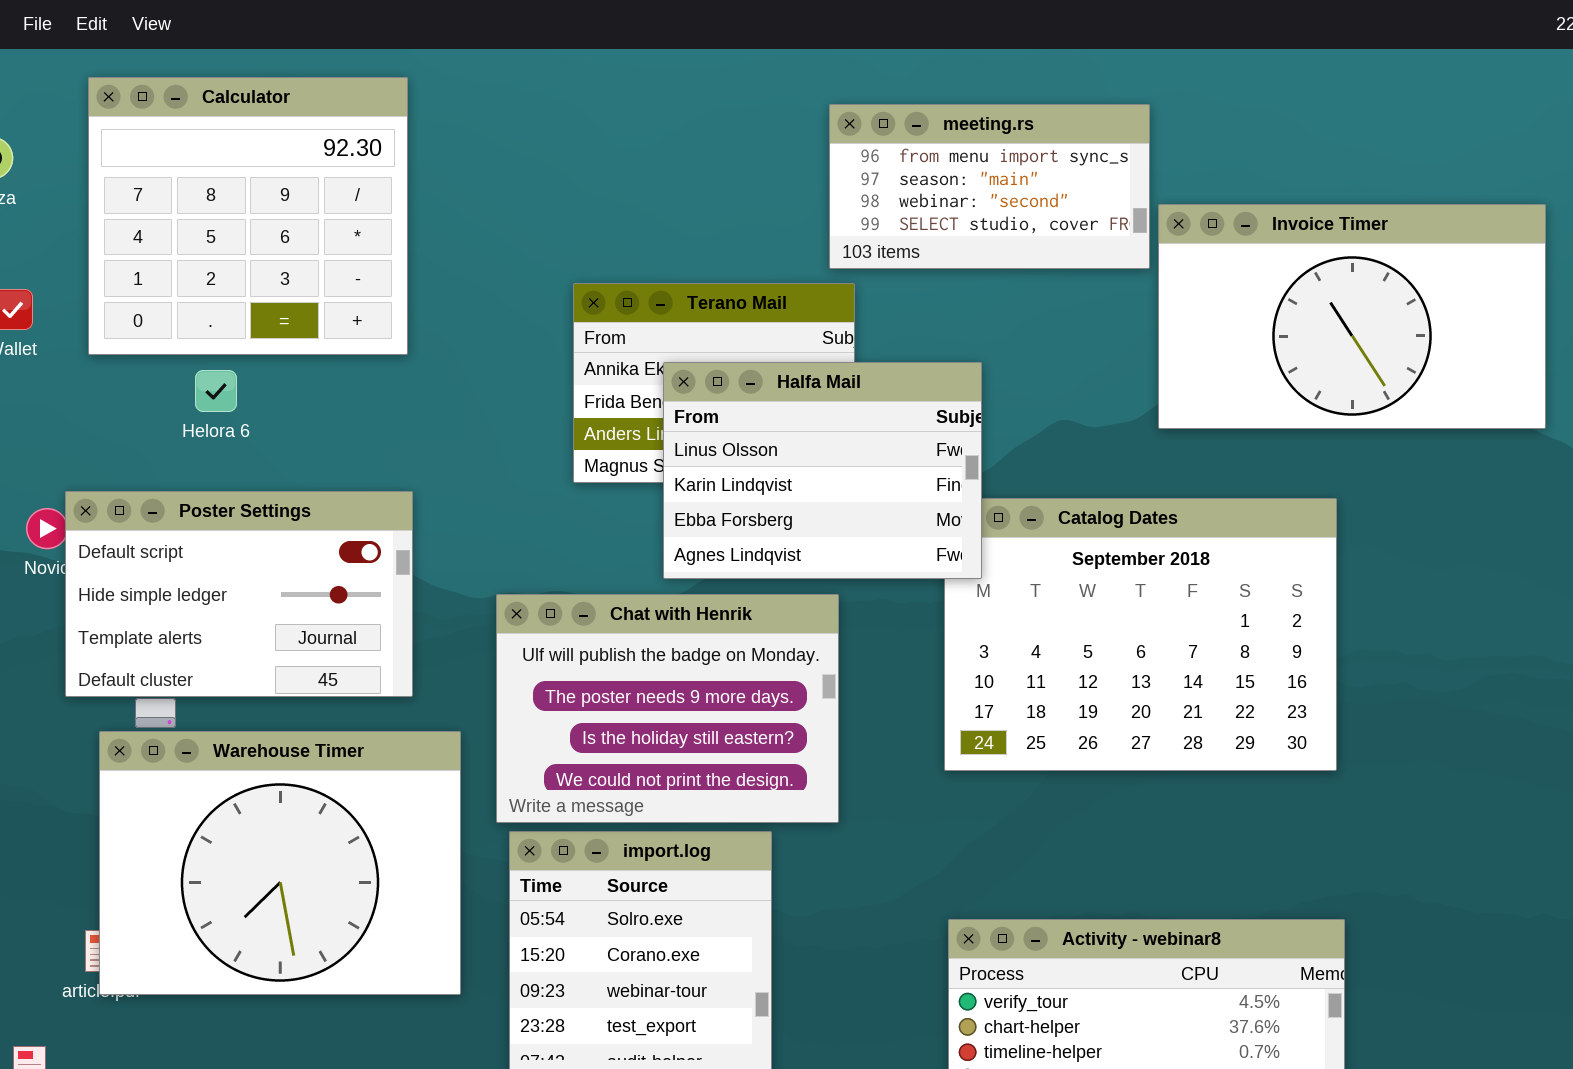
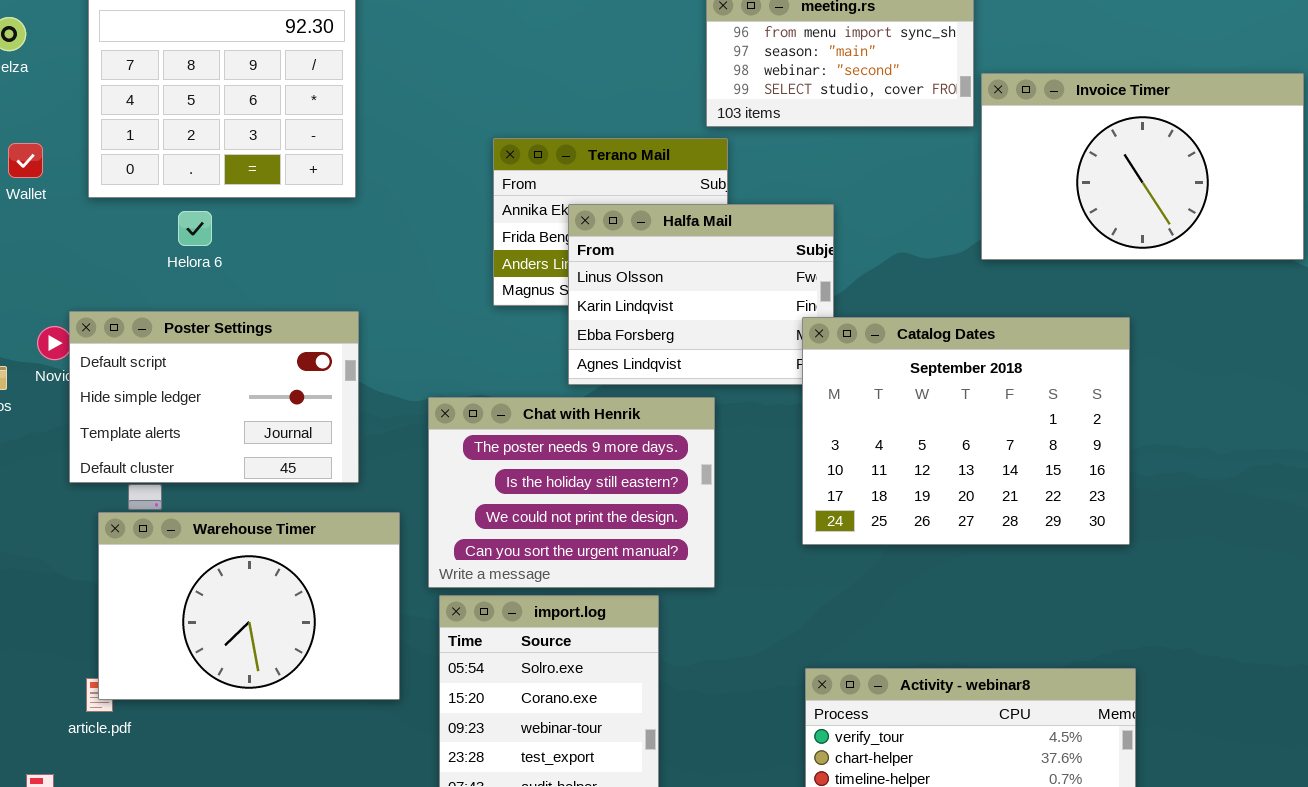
Catalog Dates: [944,498,1337,771] -> [802,317,1130,545], raised
Chat with Henrik: [496,594,839,823] -> [428,397,715,588], scrolled down 1 row
Warehouse Timer: [99,731,461,995] -> [98,512,400,700], resized

